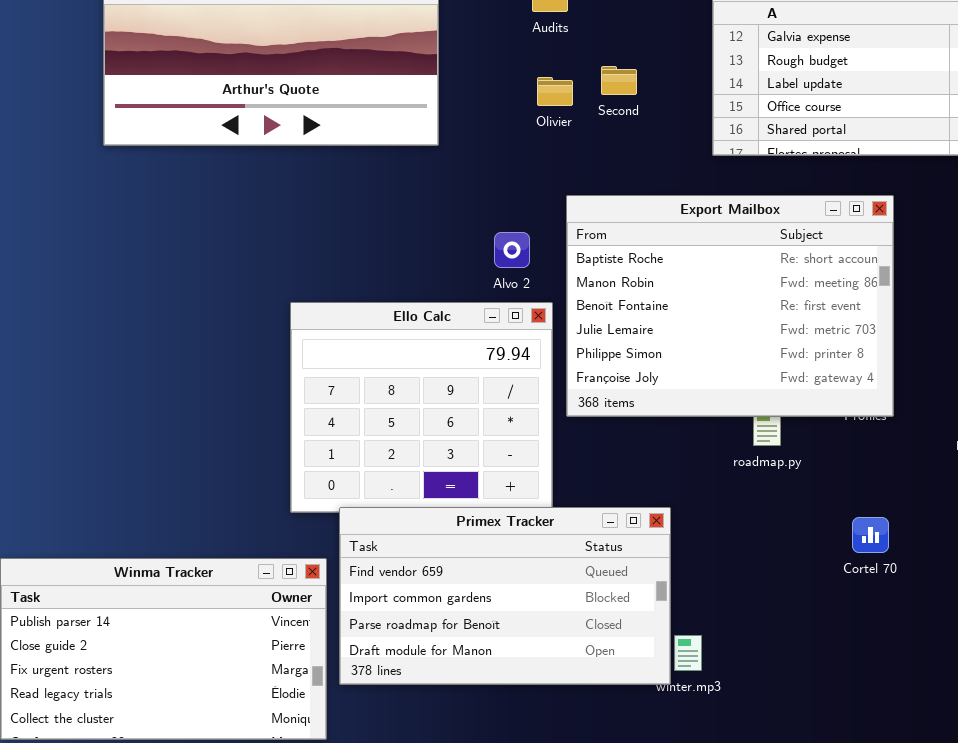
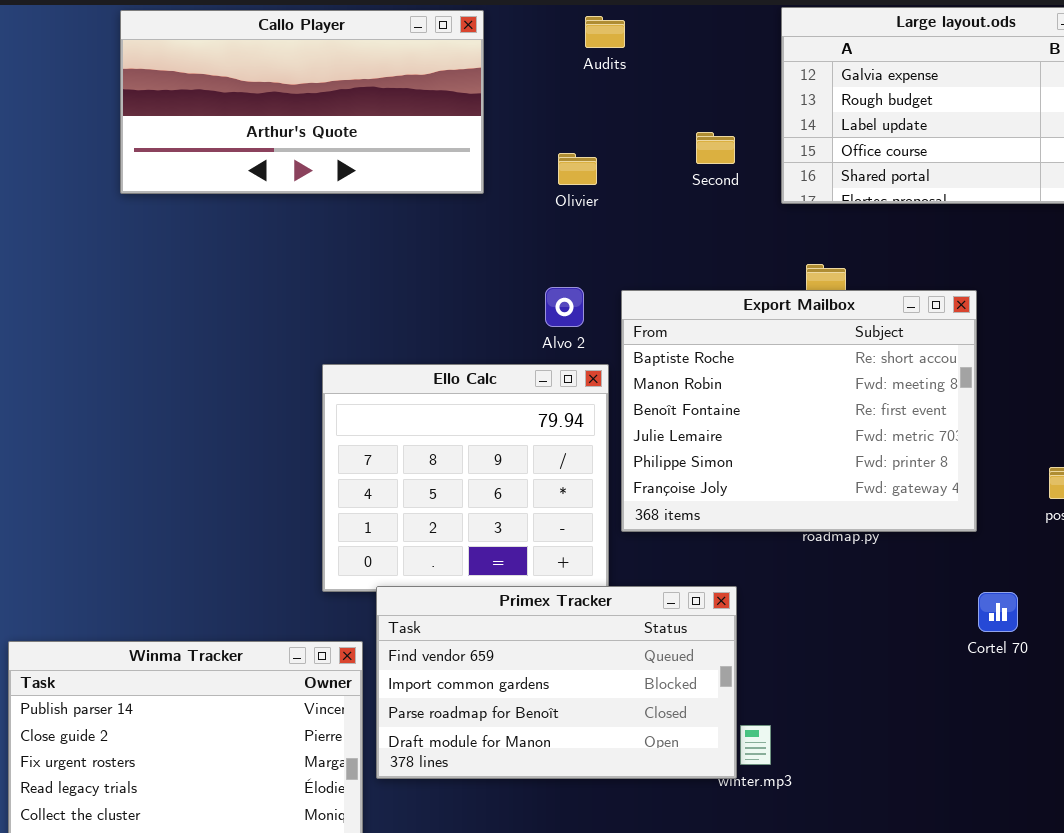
Second: [601,66,637,95] -> [696,132,735,164], moved
Olivier: [537,77,573,106] -> [558,153,597,185], moved
Export Mailbox: [566,195,894,417] -> [621,290,977,532], moved
Cortel 70: [852,517,889,553] -> [978,592,1018,632], moved

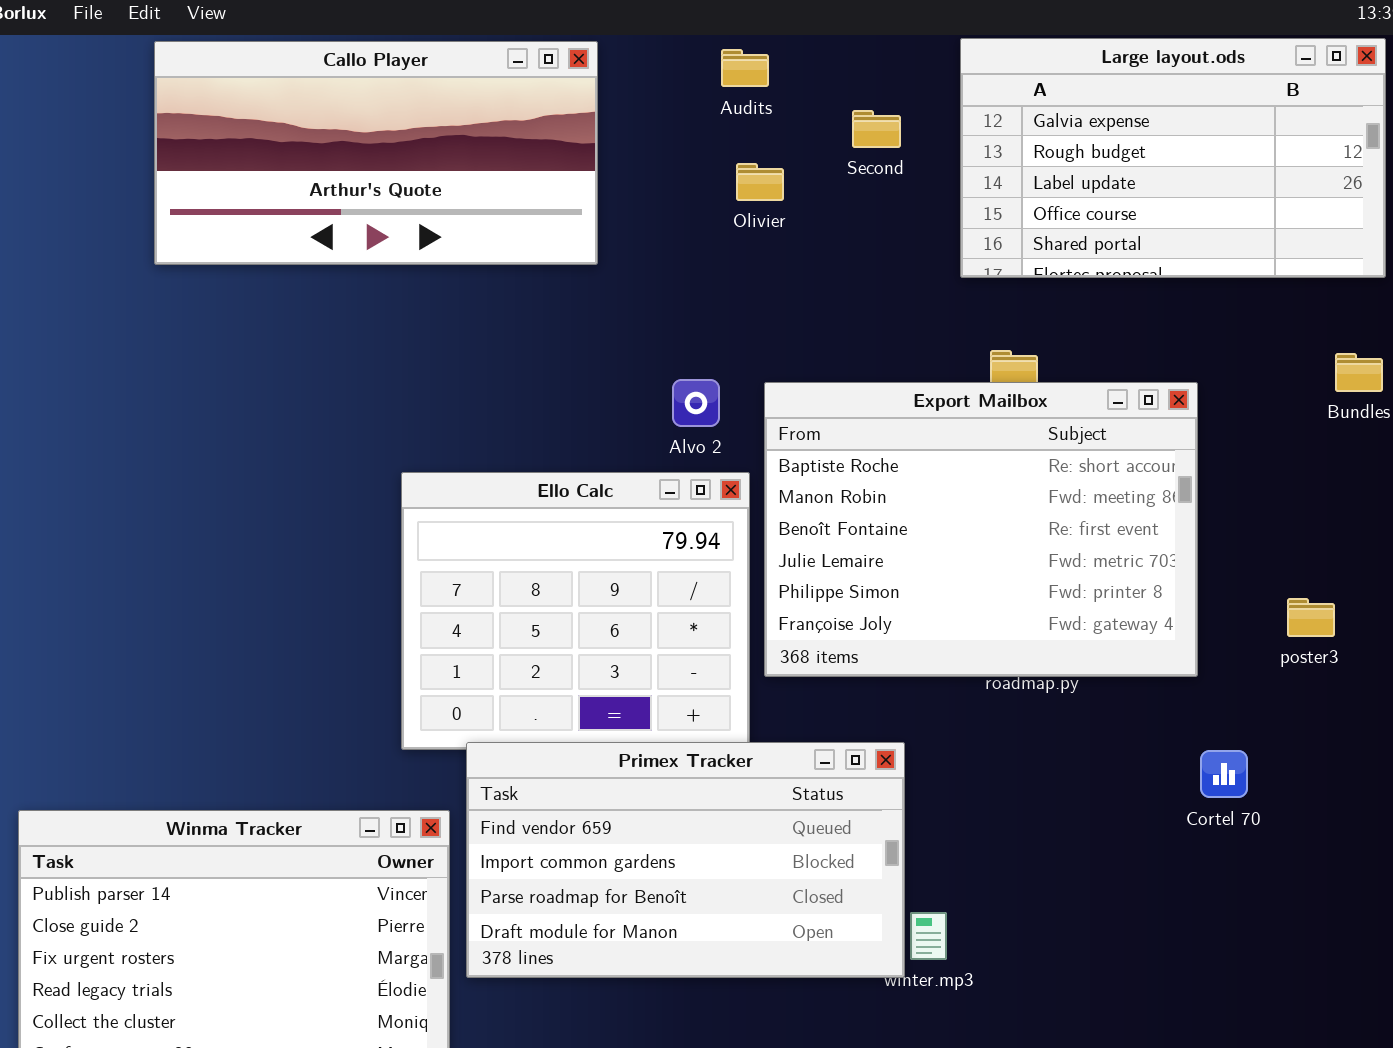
Second: [696,132,735,164] -> [852,110,901,148], moved
Olivier: [558,153,597,185] -> [736,163,784,201], moved

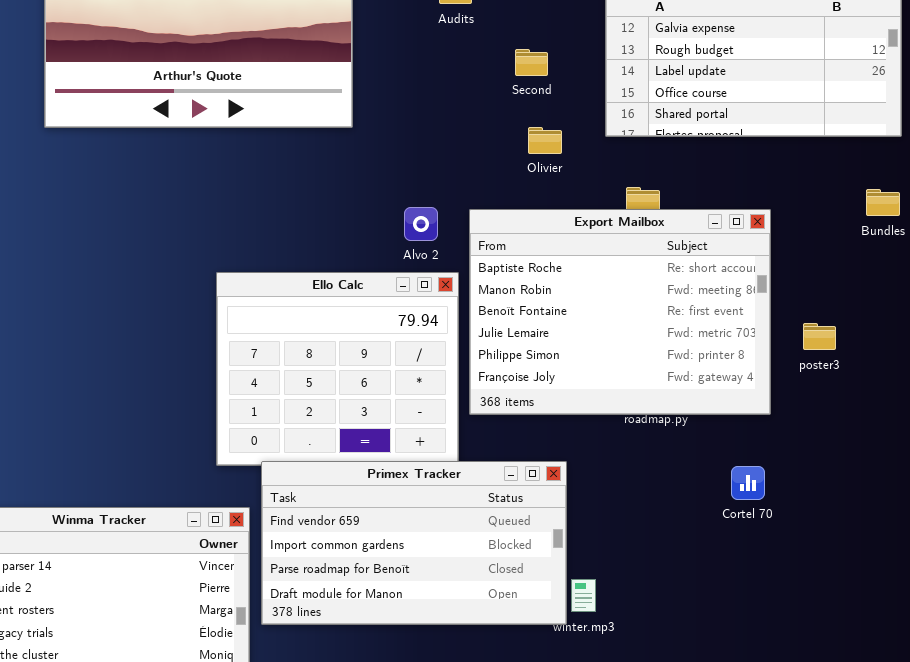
Second: [852,110,901,148] -> [515,49,548,76], moved
Olivier: [736,163,784,201] -> [528,127,562,154], moved
poster3: [1287,598,1335,637] -> [803,323,836,350], moved
Cortel 70: [1200,750,1248,798] -> [731,466,765,500], moved

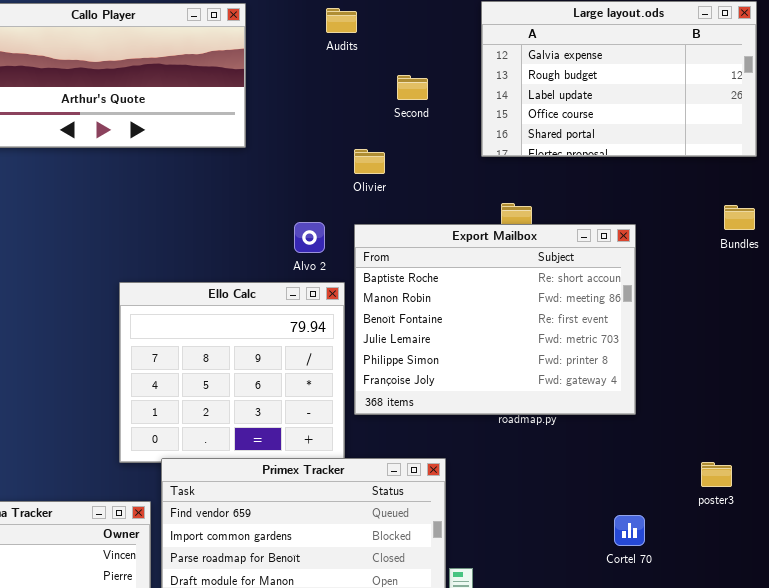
Olivier: [528,127,562,154] -> [354,149,385,174], moved
poster3: [803,323,836,350] -> [701,462,732,487], moved
Cortel 70: [731,466,765,500] -> [614,515,645,546], moved

